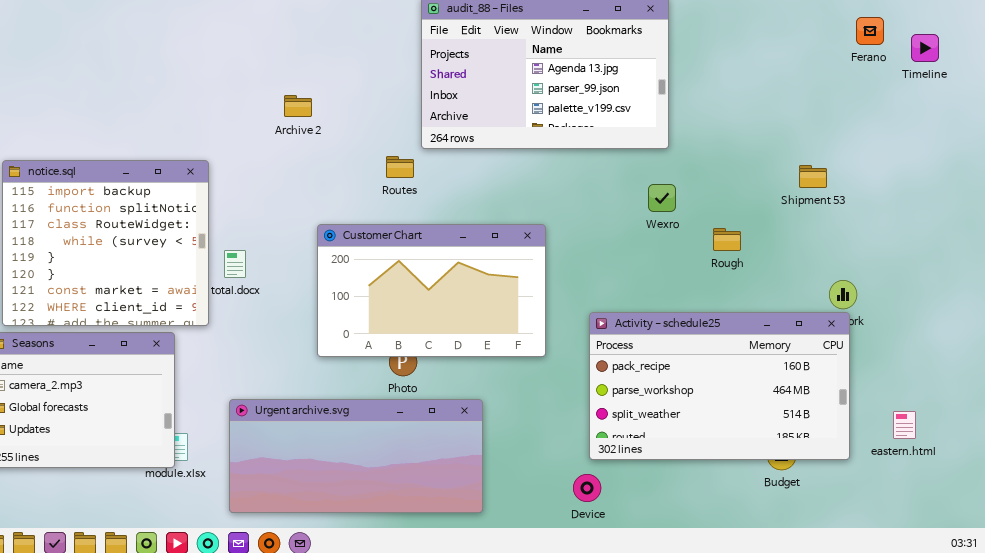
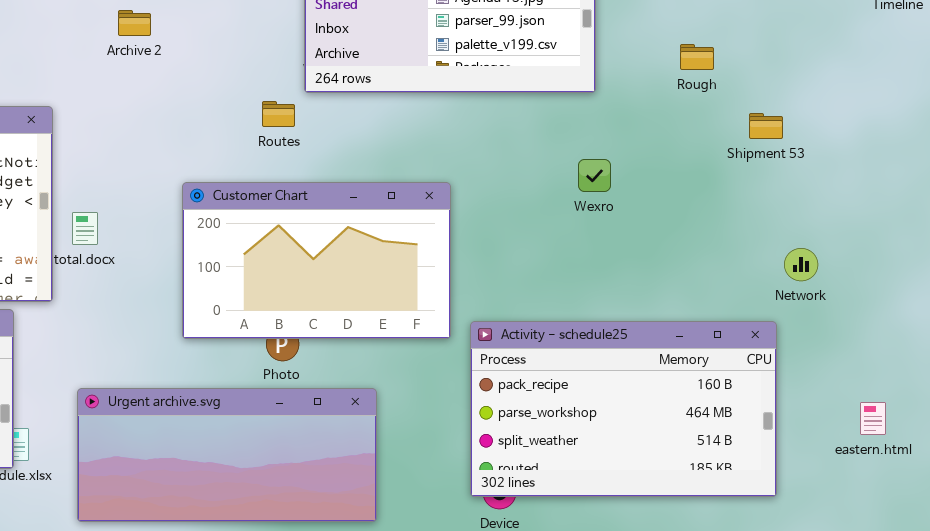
Archive 2: [284,95,312,117] -> [118,10,151,36], moved
Wexro: [648,184,676,212] -> [578,159,611,192], moved
Rough: [713,228,741,251] -> [680,44,714,70], moved
Activity - schedule25: [589,312,850,460] -> [470,321,777,497], moved

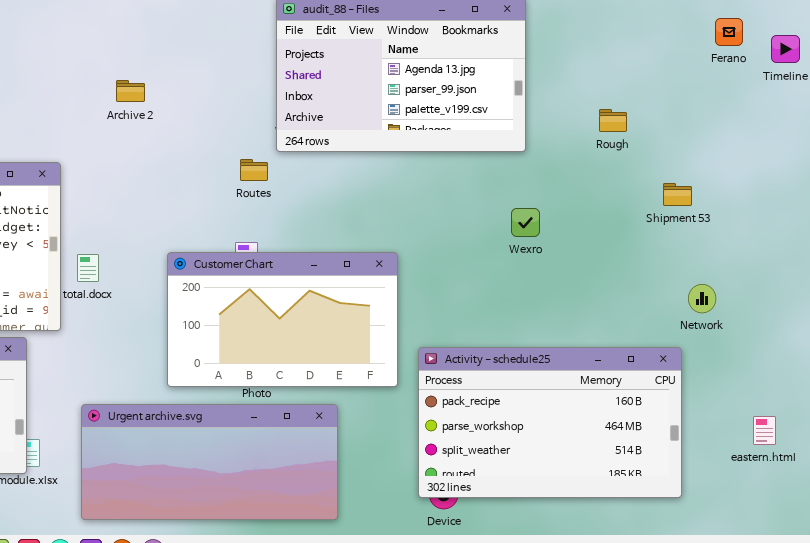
Shipment 53: [749,113,783,139] -> [663,183,692,206], moved
Customer Chart: [182,182,451,339] -> [167,252,398,387], moved

